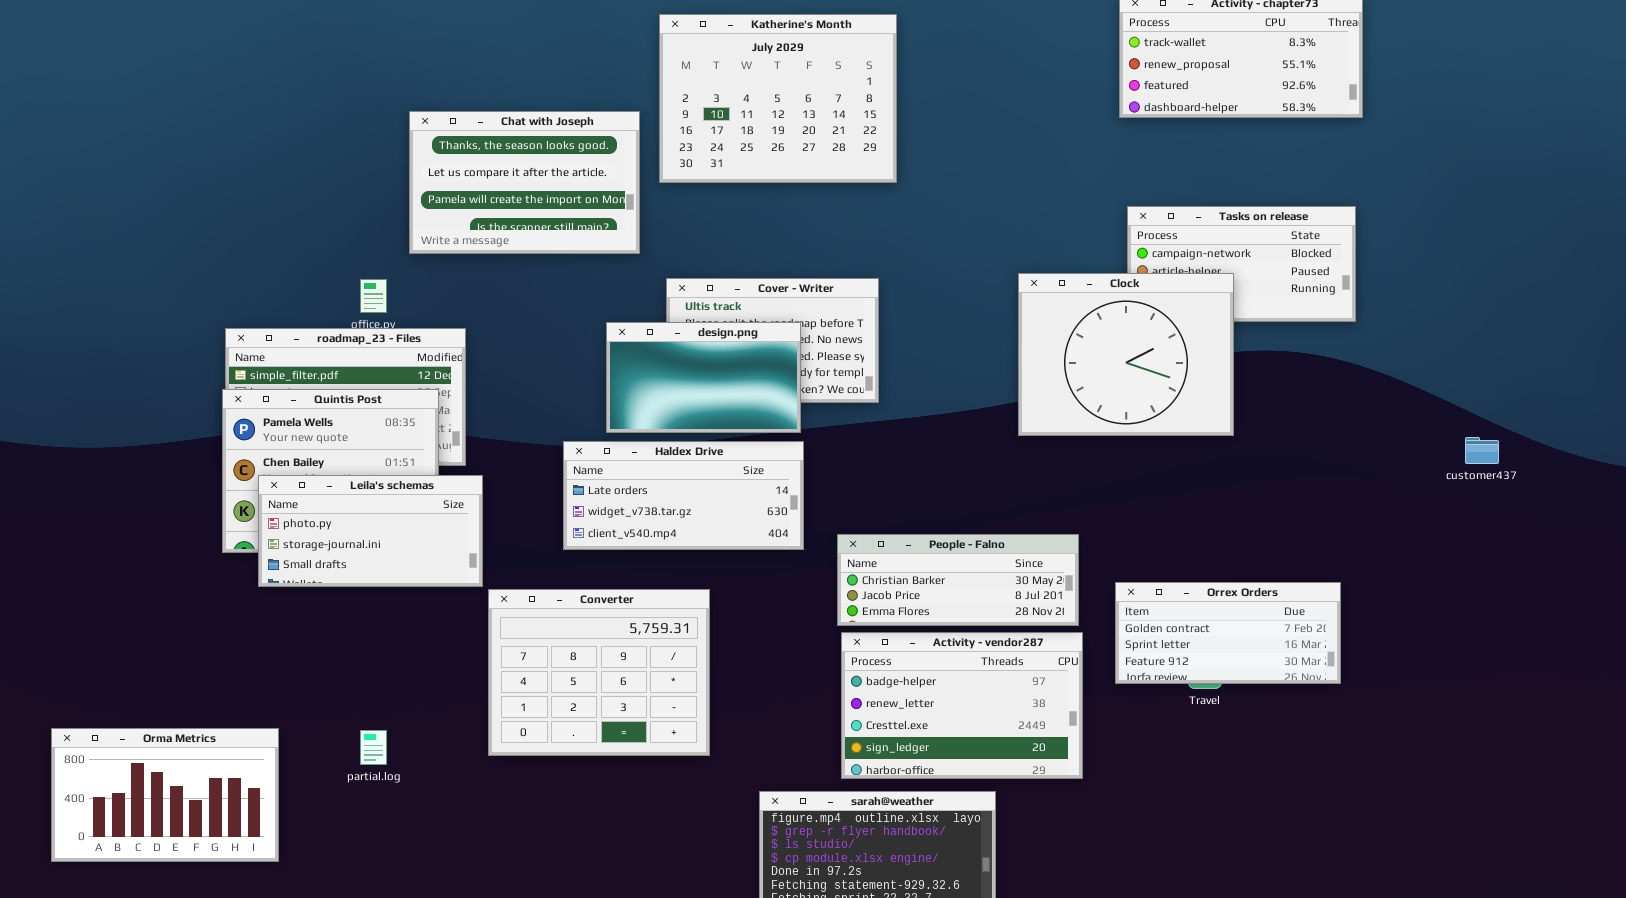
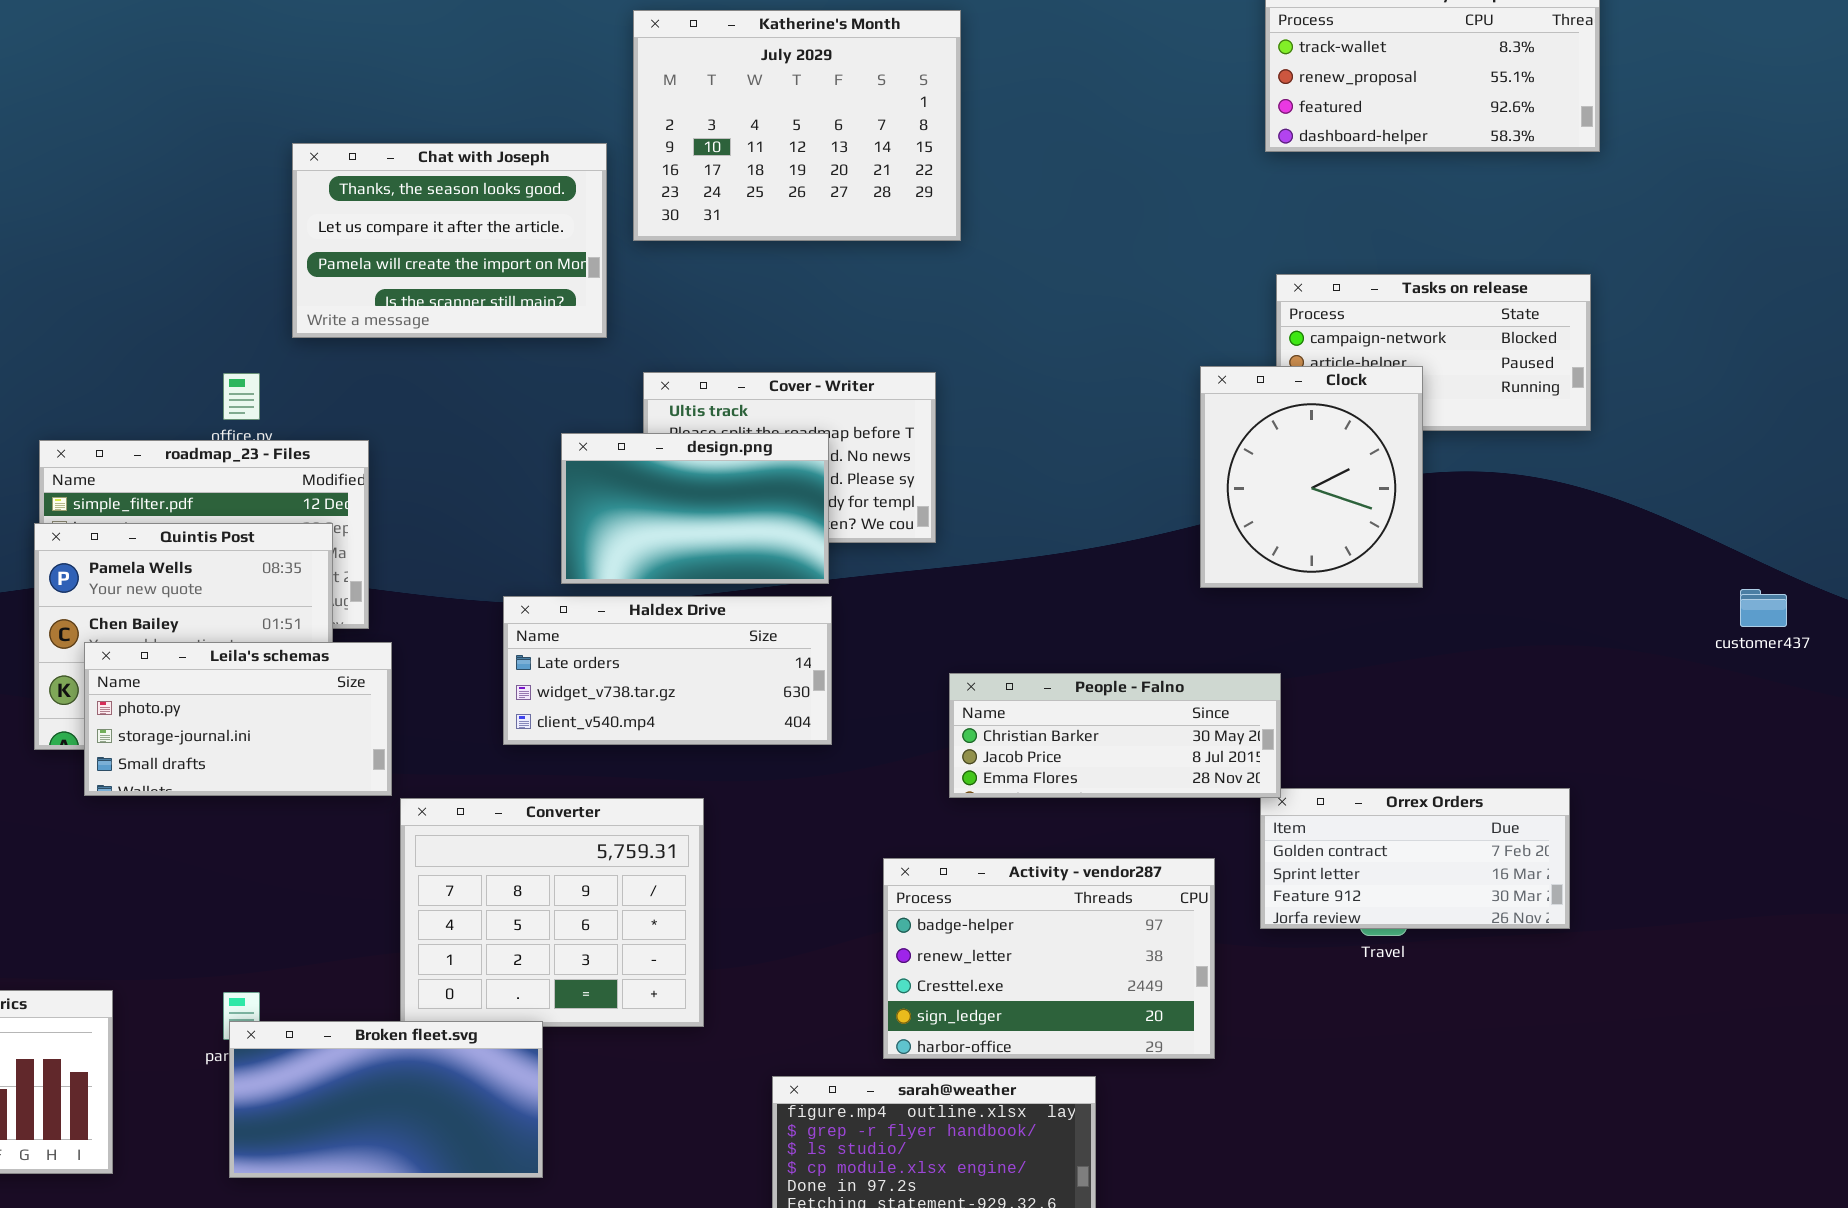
Clock: [1018,273,1234,436] -> [1200,366,1423,588], resized
People - Falno: [837,534,1079,626] -> [949,673,1281,798], moved
Broken fleet.svg: none -> [229,1021,543,1178], opened

